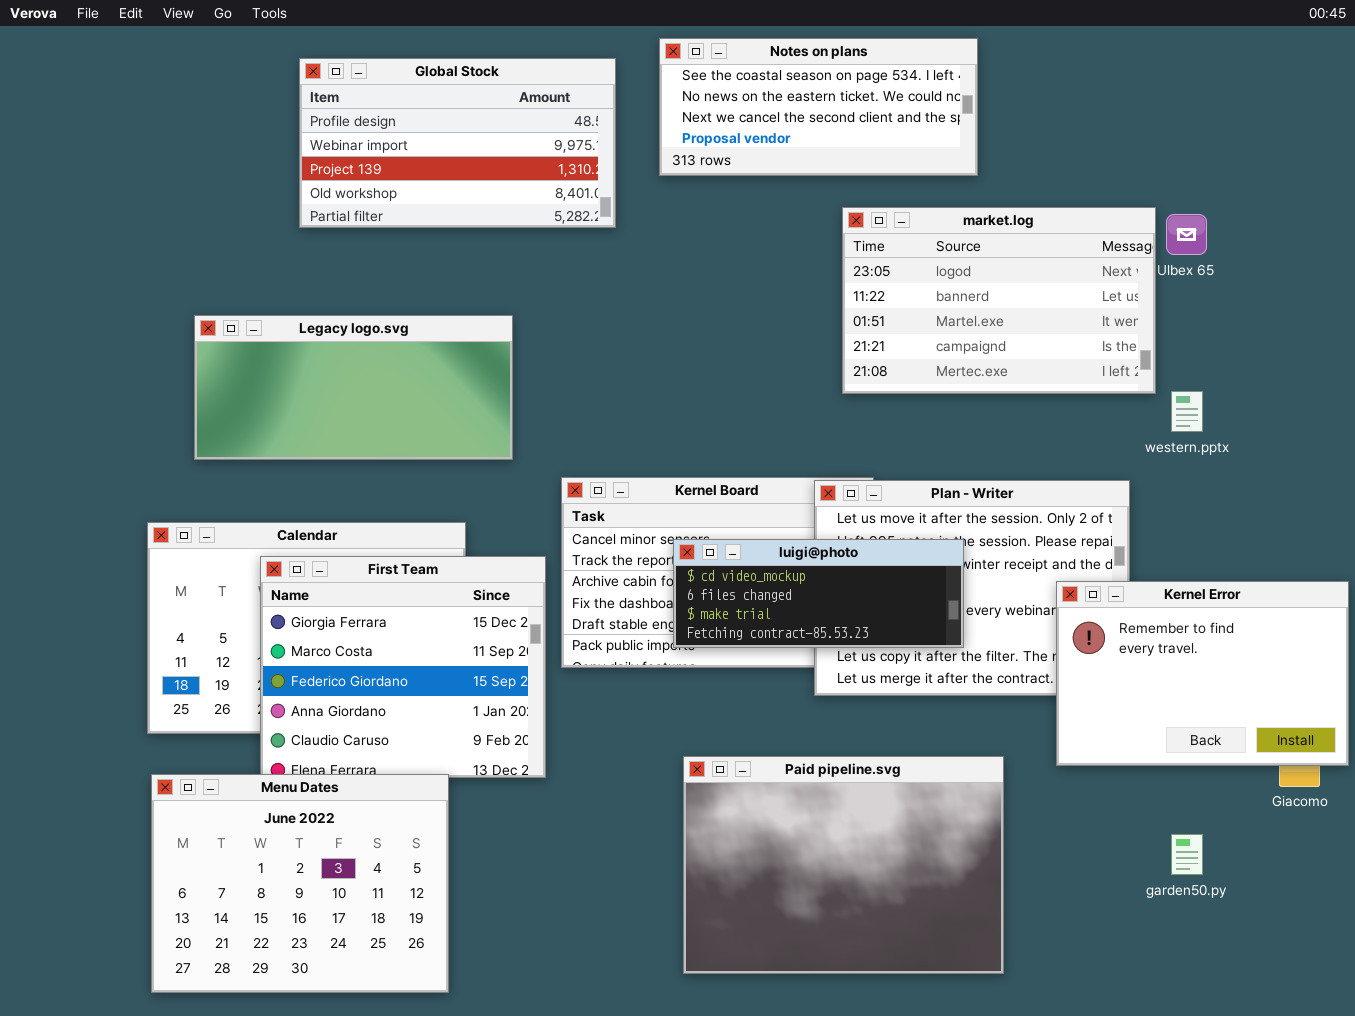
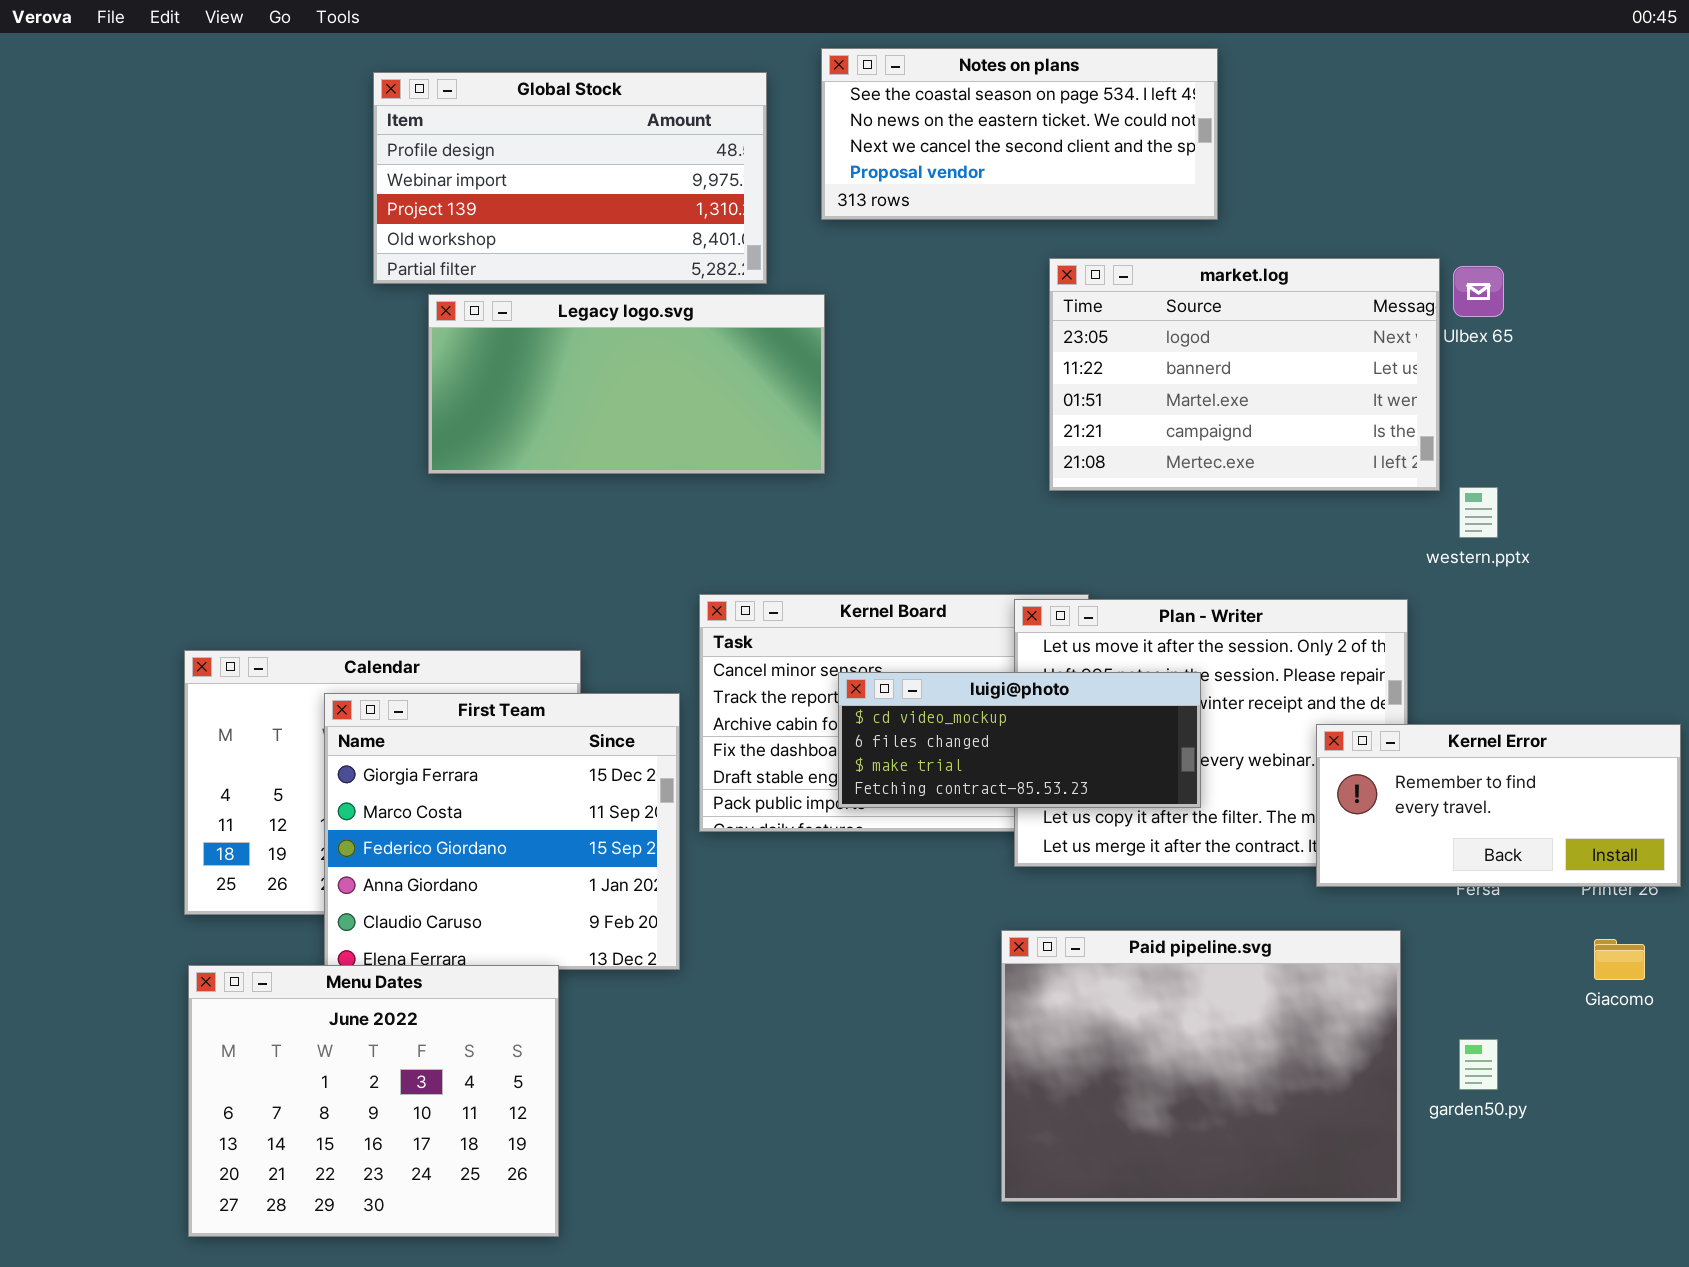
Legacy logo.svg: [194,315,513,460] -> [428,294,825,474], moved
Kernel Error: [1056,581,1349,766] -> [1316,724,1681,887], resized
Paid pipeline.svg: [683,756,1004,974] -> [1001,930,1401,1202], moved

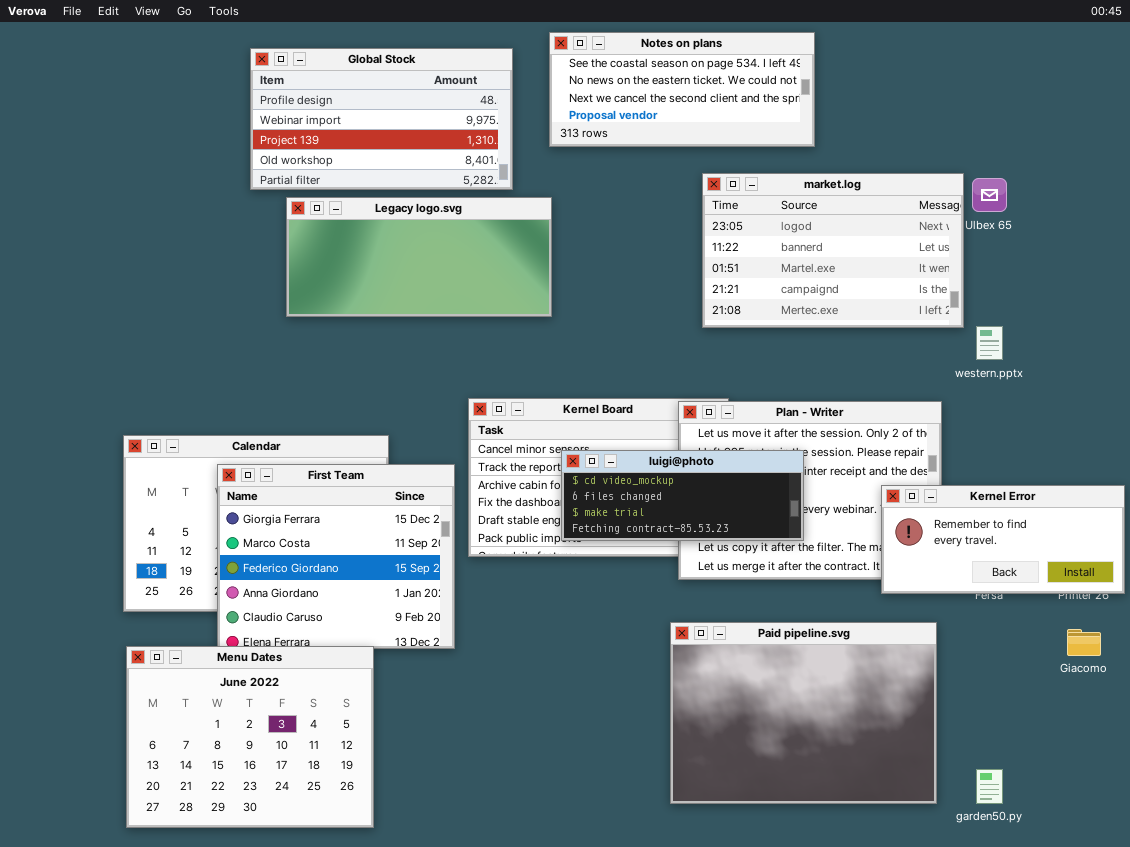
garden50.py: [1459,1039,1498,1090] -> [976,769,1003,804], moved

